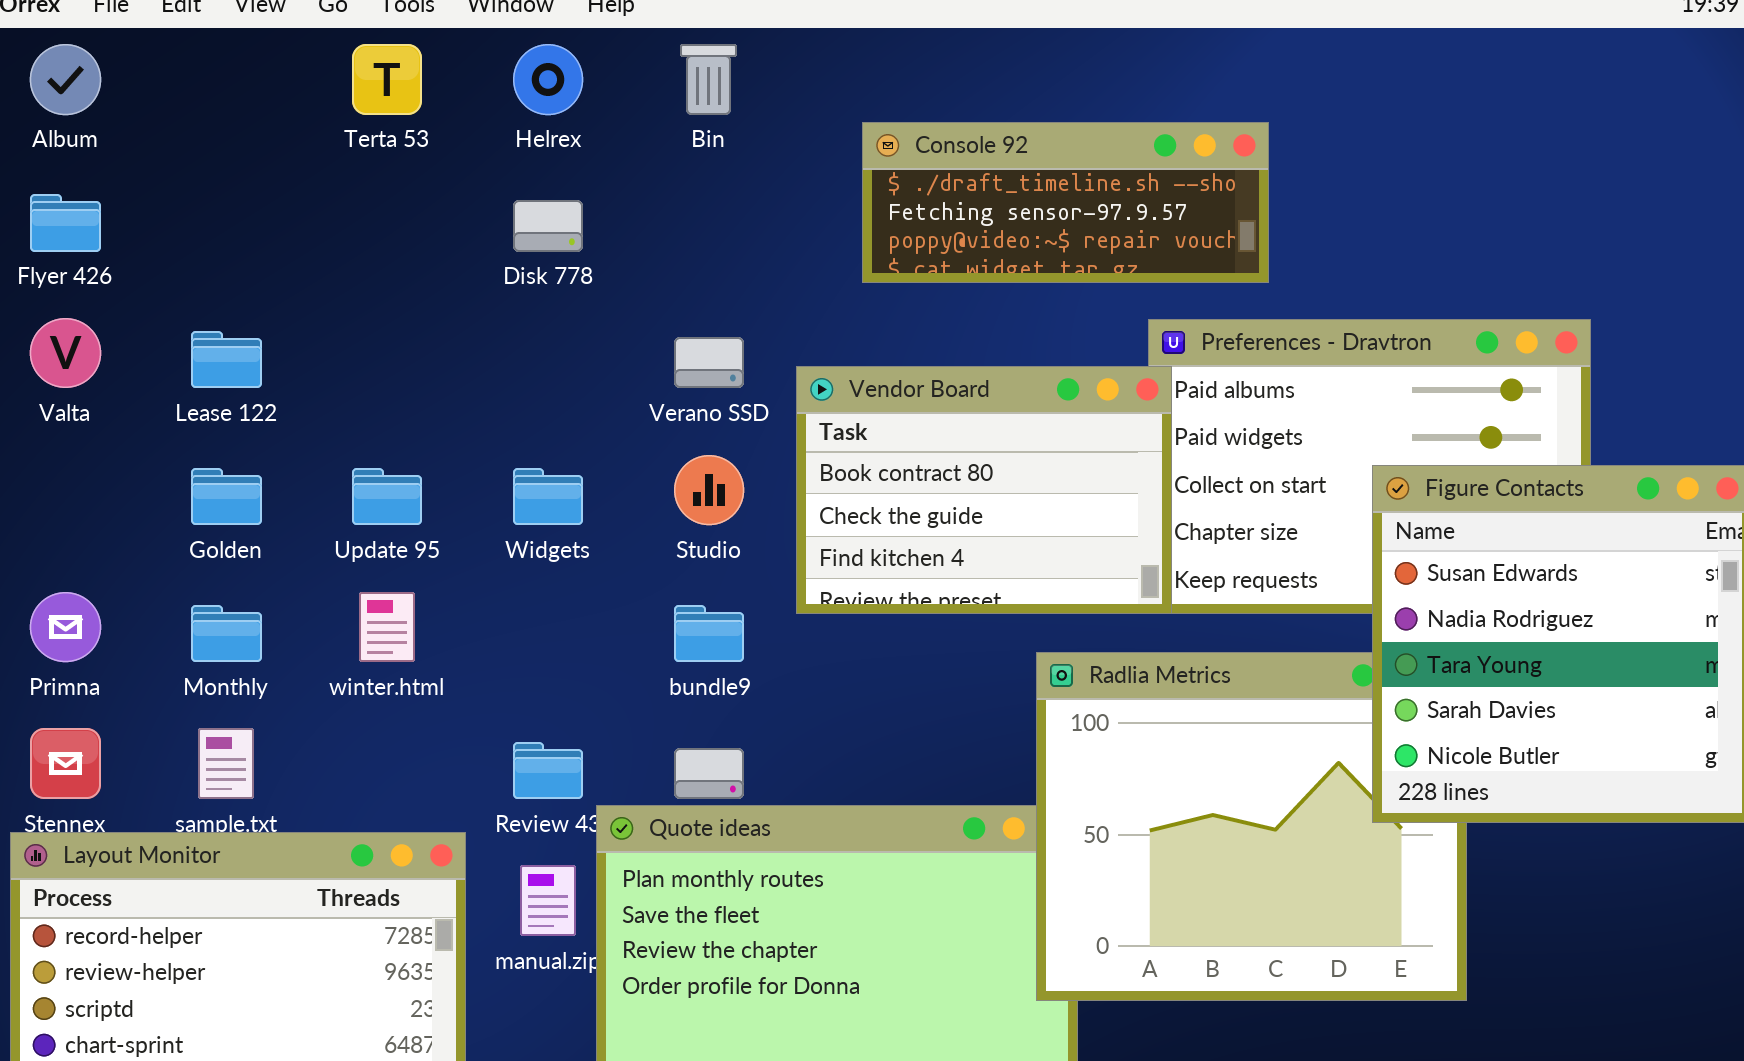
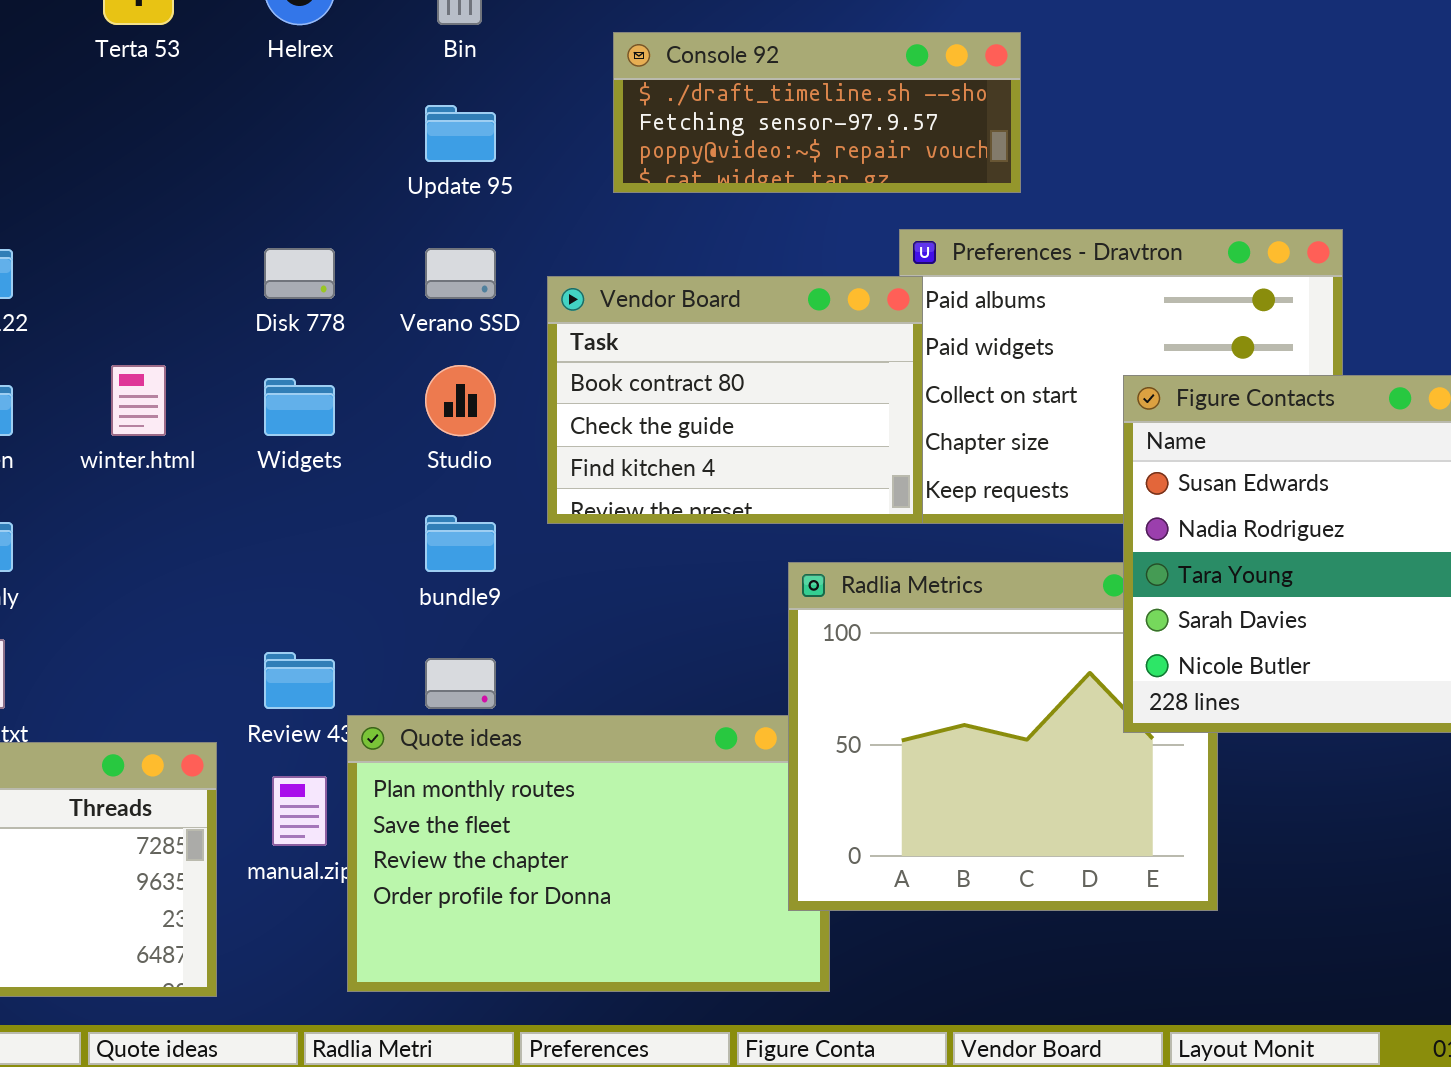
Disk 778: [513,200,583,252] -> [264,248,335,299], moved
Update 95: [352,468,422,525] -> [425,105,496,162], moved
winter.html: [359,592,415,662] -> [111,365,166,436], moved

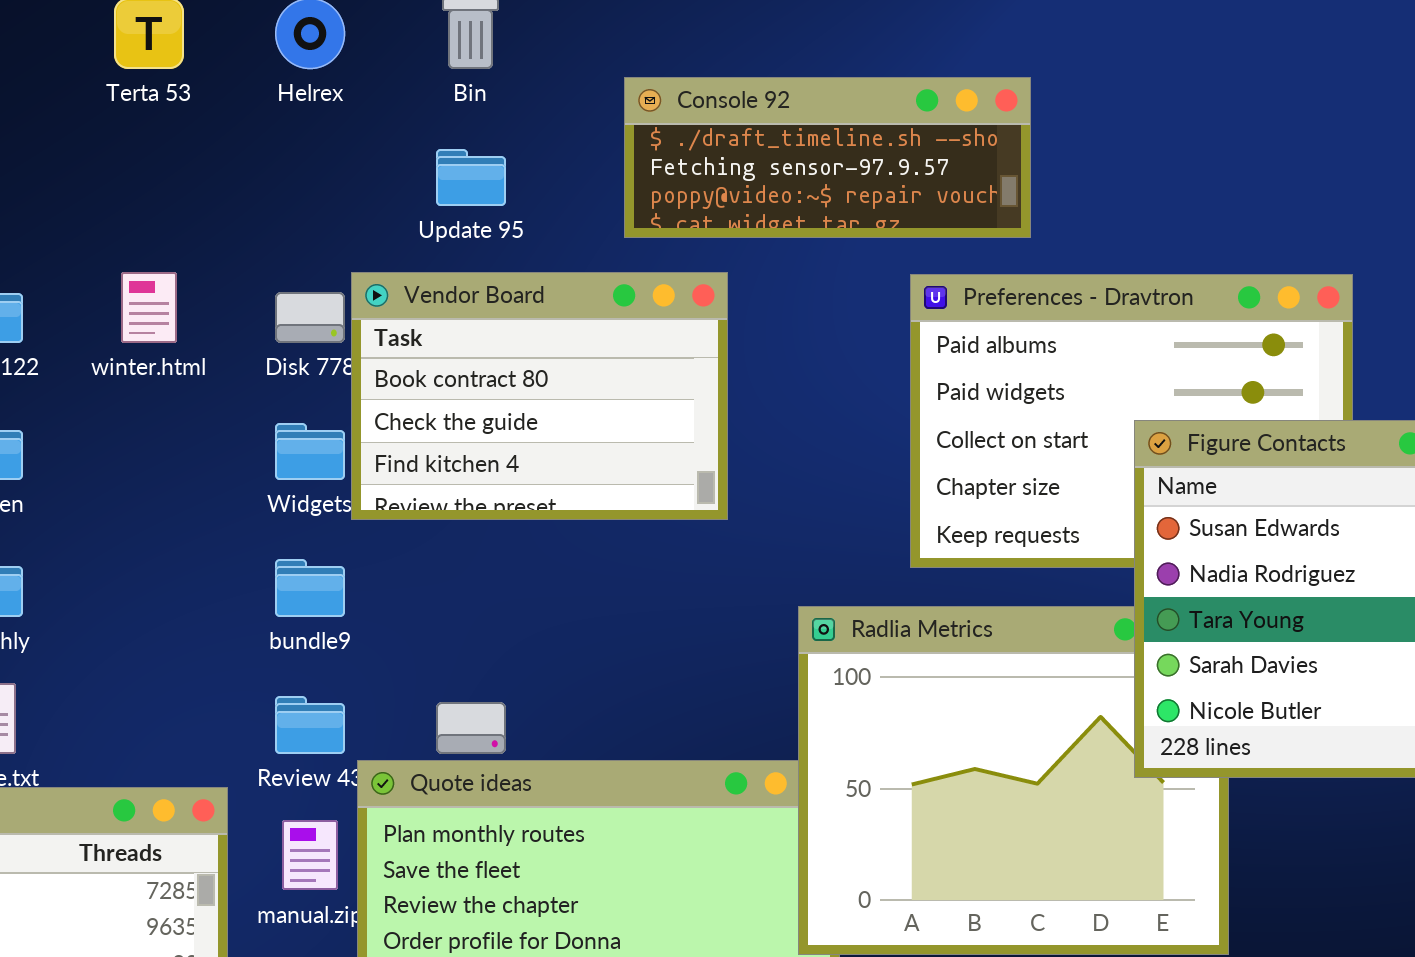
Vendor Board: [547,276,923,524] -> [351,272,728,520], moved
winter.html: [111,365,166,436] -> [121,272,177,343], moved
bundle9: [425,515,496,572] -> [275,559,345,617], moved

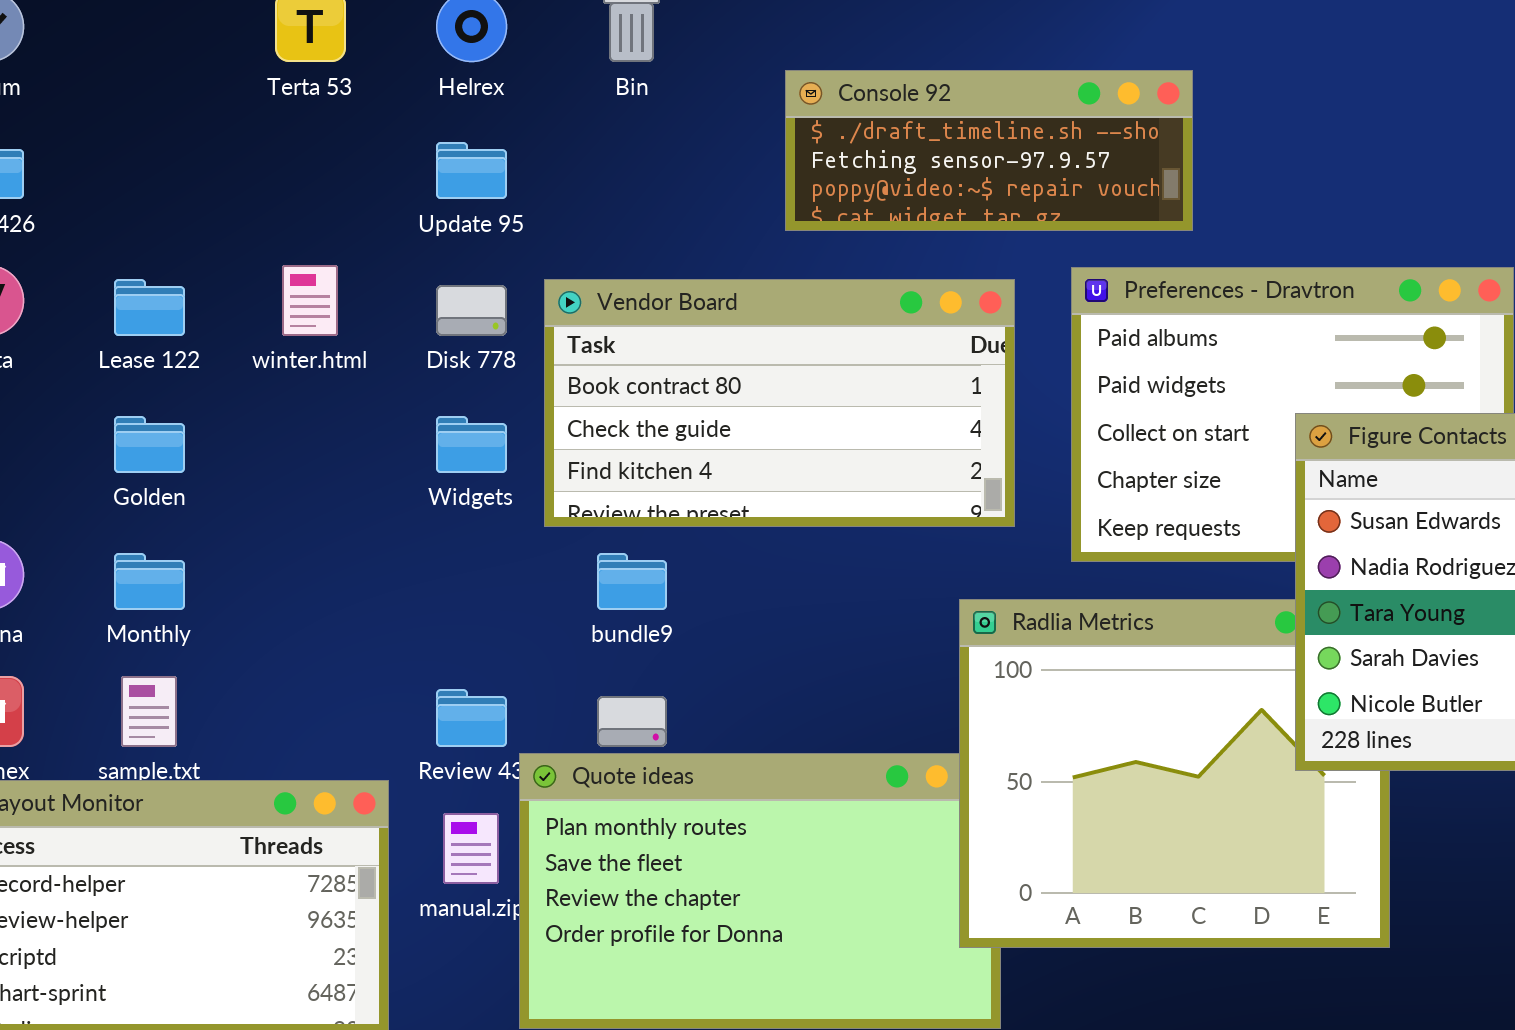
Update 95: [436,149,506,206] -> [436,142,507,199], moved
Vendor Board: [351,272,728,520] -> [544,279,1015,527], moved, resized
bundle9: [275,559,345,617] -> [597,553,667,610], moved

